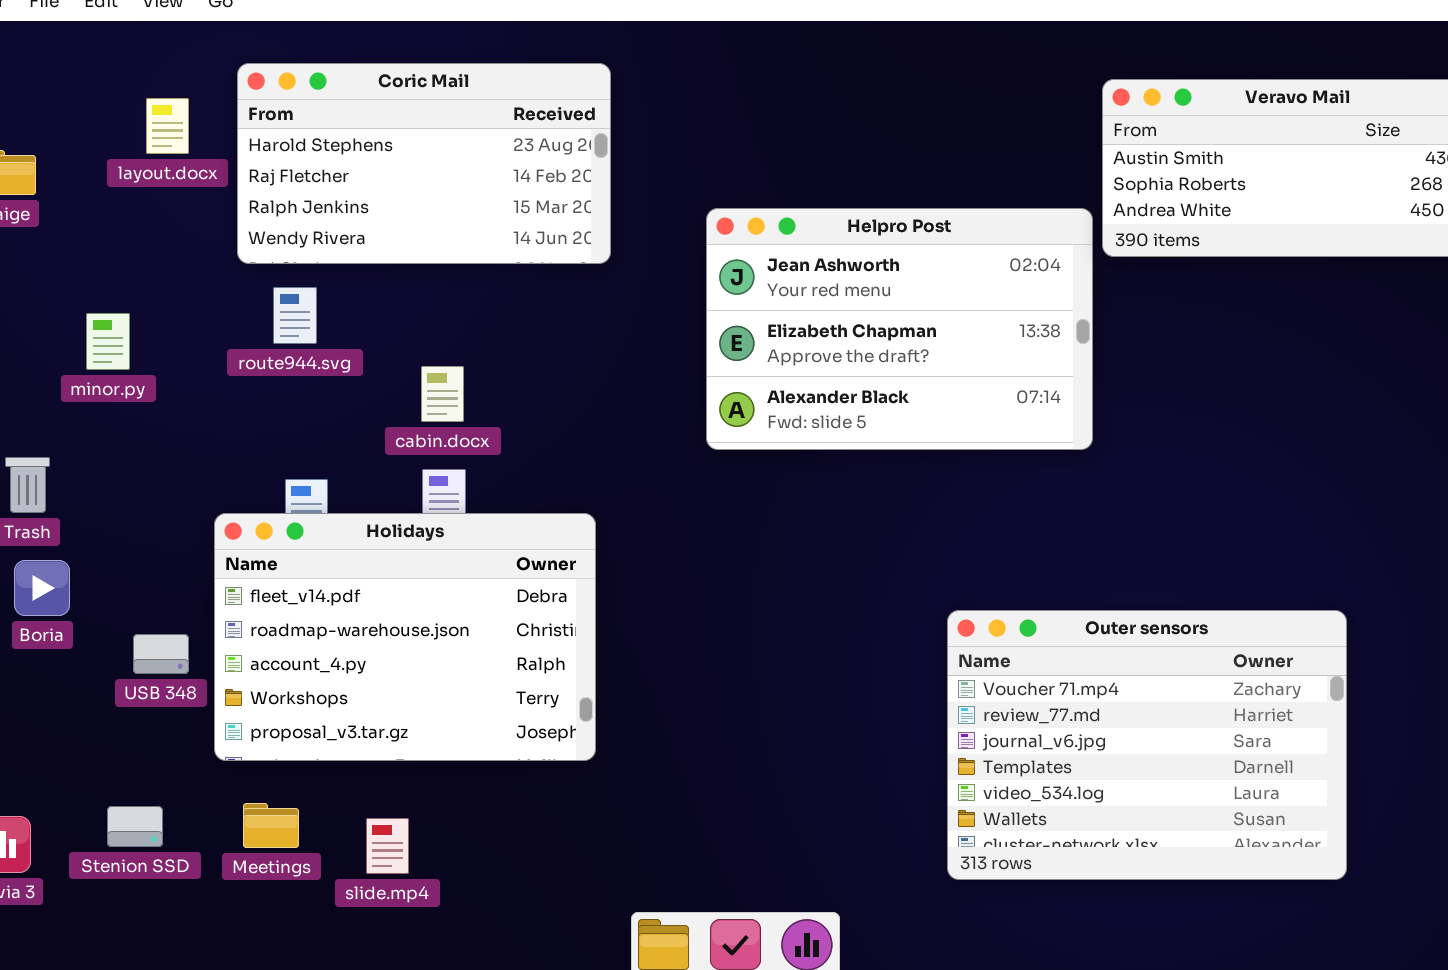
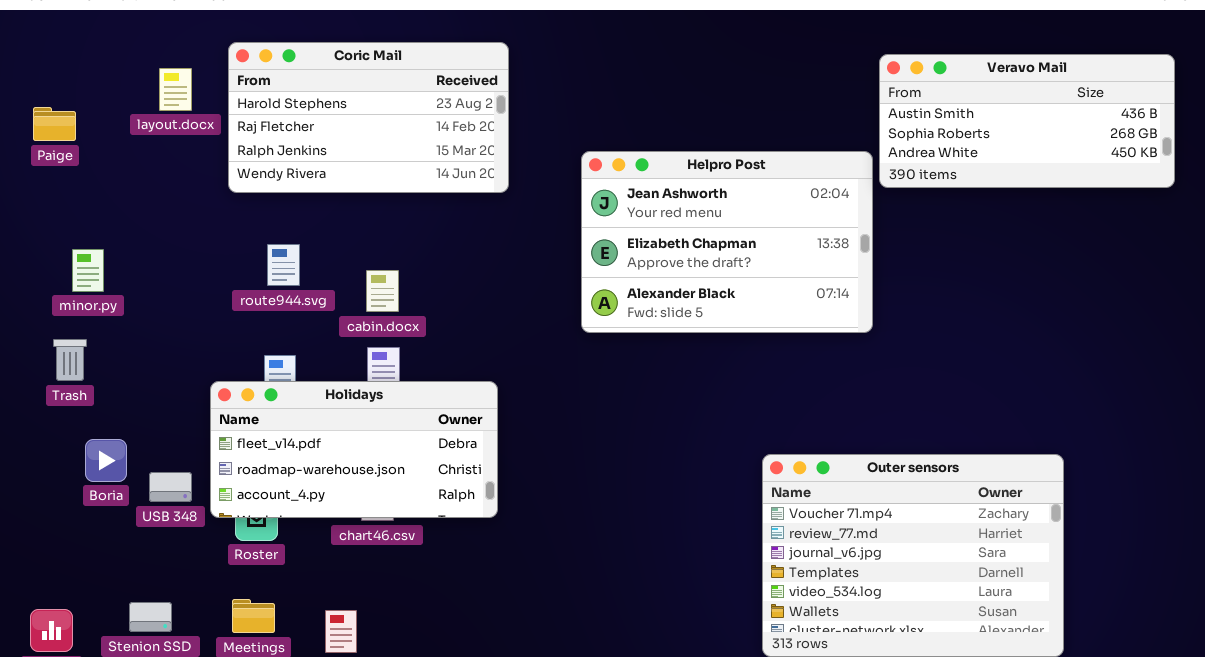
route944.svg: [273,287,317,344] -> [267,244,300,286], moved
minor.py: [86,313,130,370] -> [72,249,104,292], moved
Holidays: [214,513,596,761] -> [210,381,498,518], resized
Boria: [14,560,70,616] -> [85,439,127,482], moved

